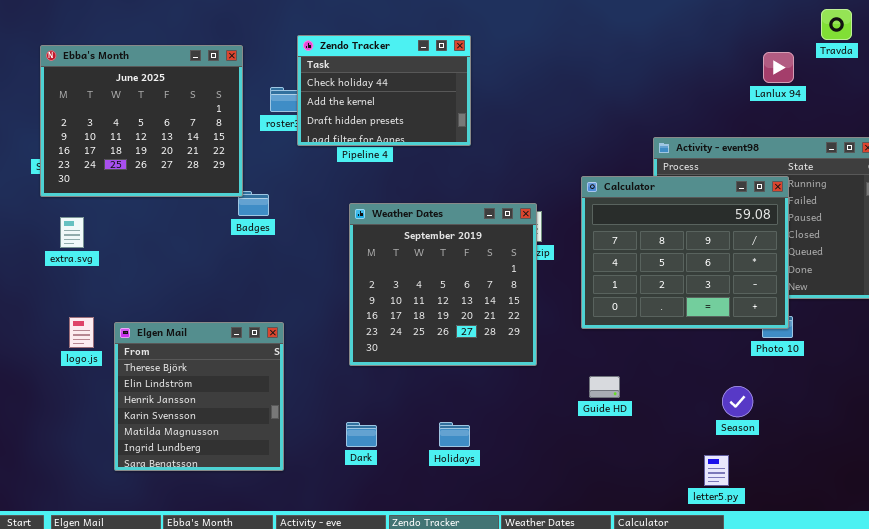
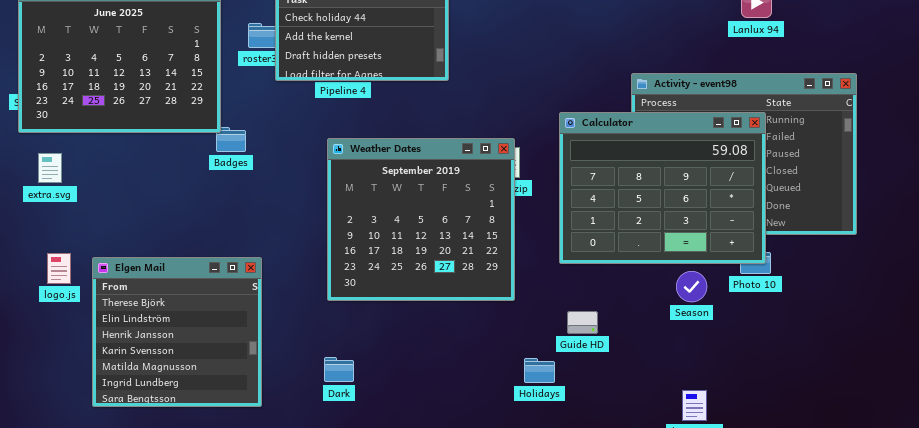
Season: [722,386,753,417] -> [676,271,707,302], moved
Holidays: [439,422,470,447] -> [524,358,555,383], moved

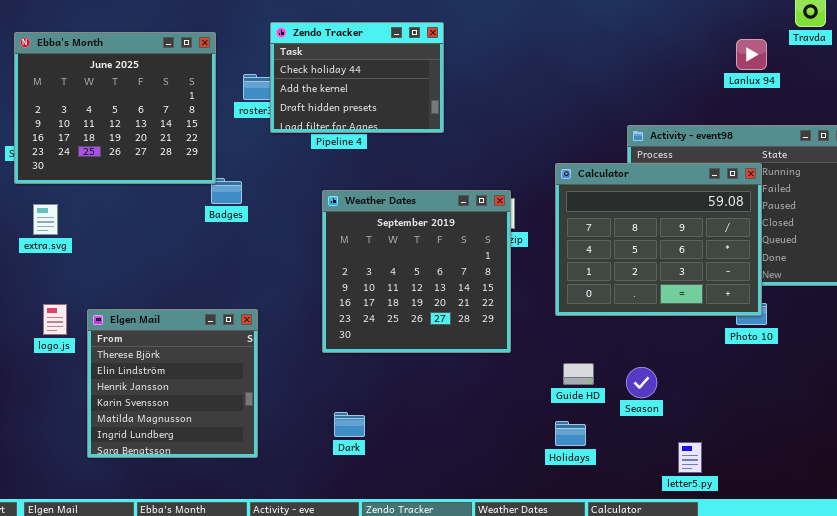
Season: [676,271,707,302] -> [626,367,657,398], moved
Dark: [324,357,354,382] -> [334,412,365,437], moved
Holidays: [524,358,555,383] -> [555,421,586,446], moved

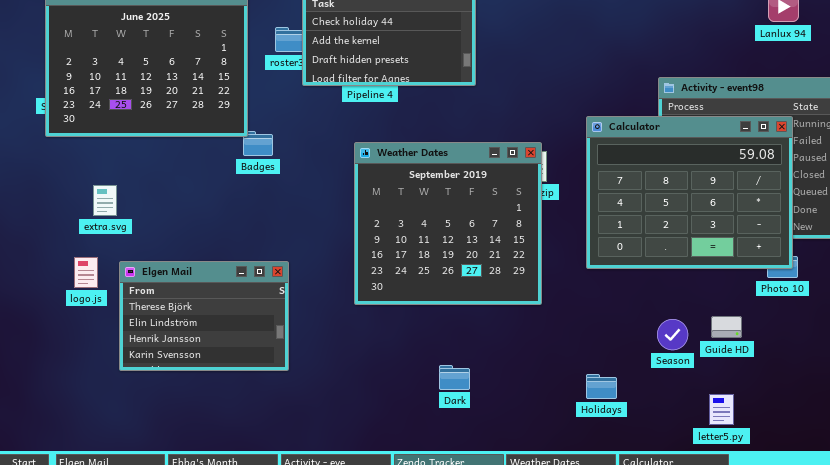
extra.svg: [33,204,58,235] -> [93,185,117,216], moved
Elgen Mail: [87,309,258,458] -> [119,261,289,371], resized
Guide HD: [563,363,594,385] -> [711,316,742,338], moved
Dark: [334,412,365,437] -> [439,365,470,390], moved

